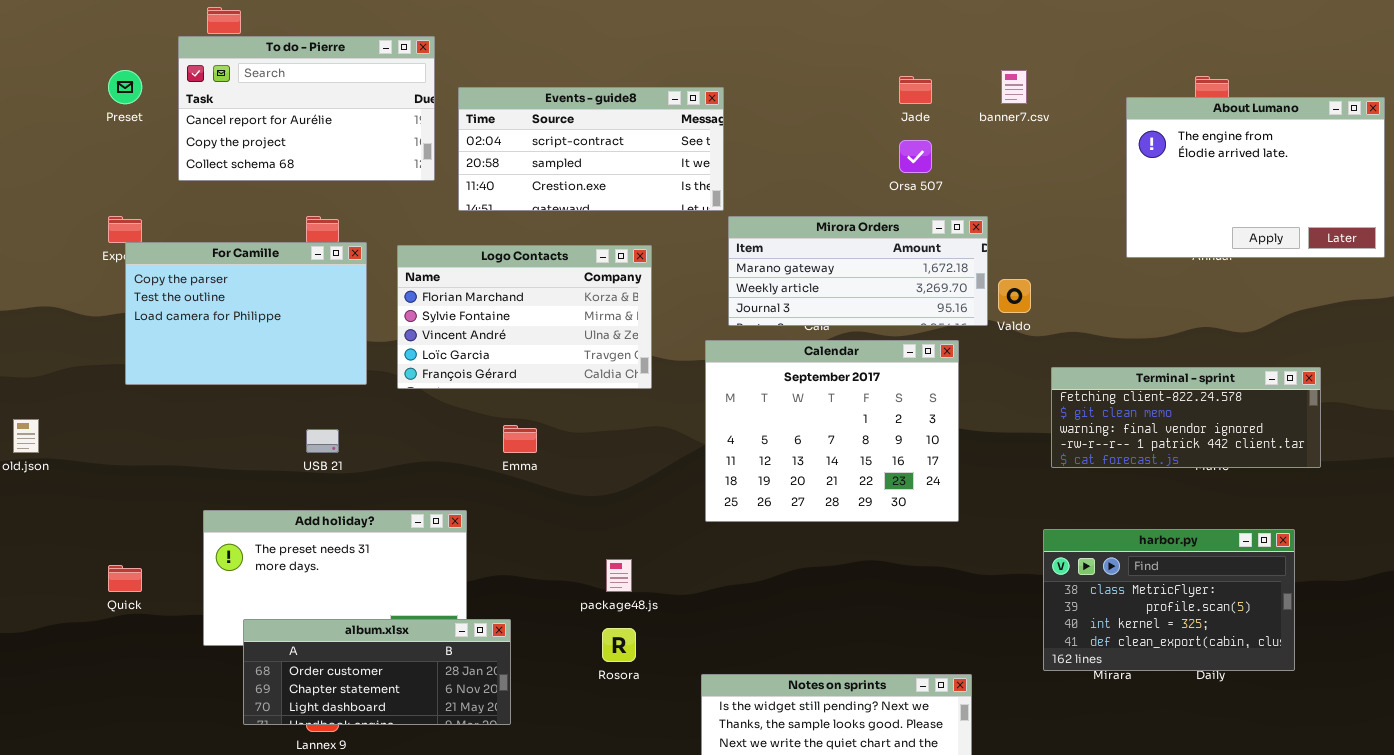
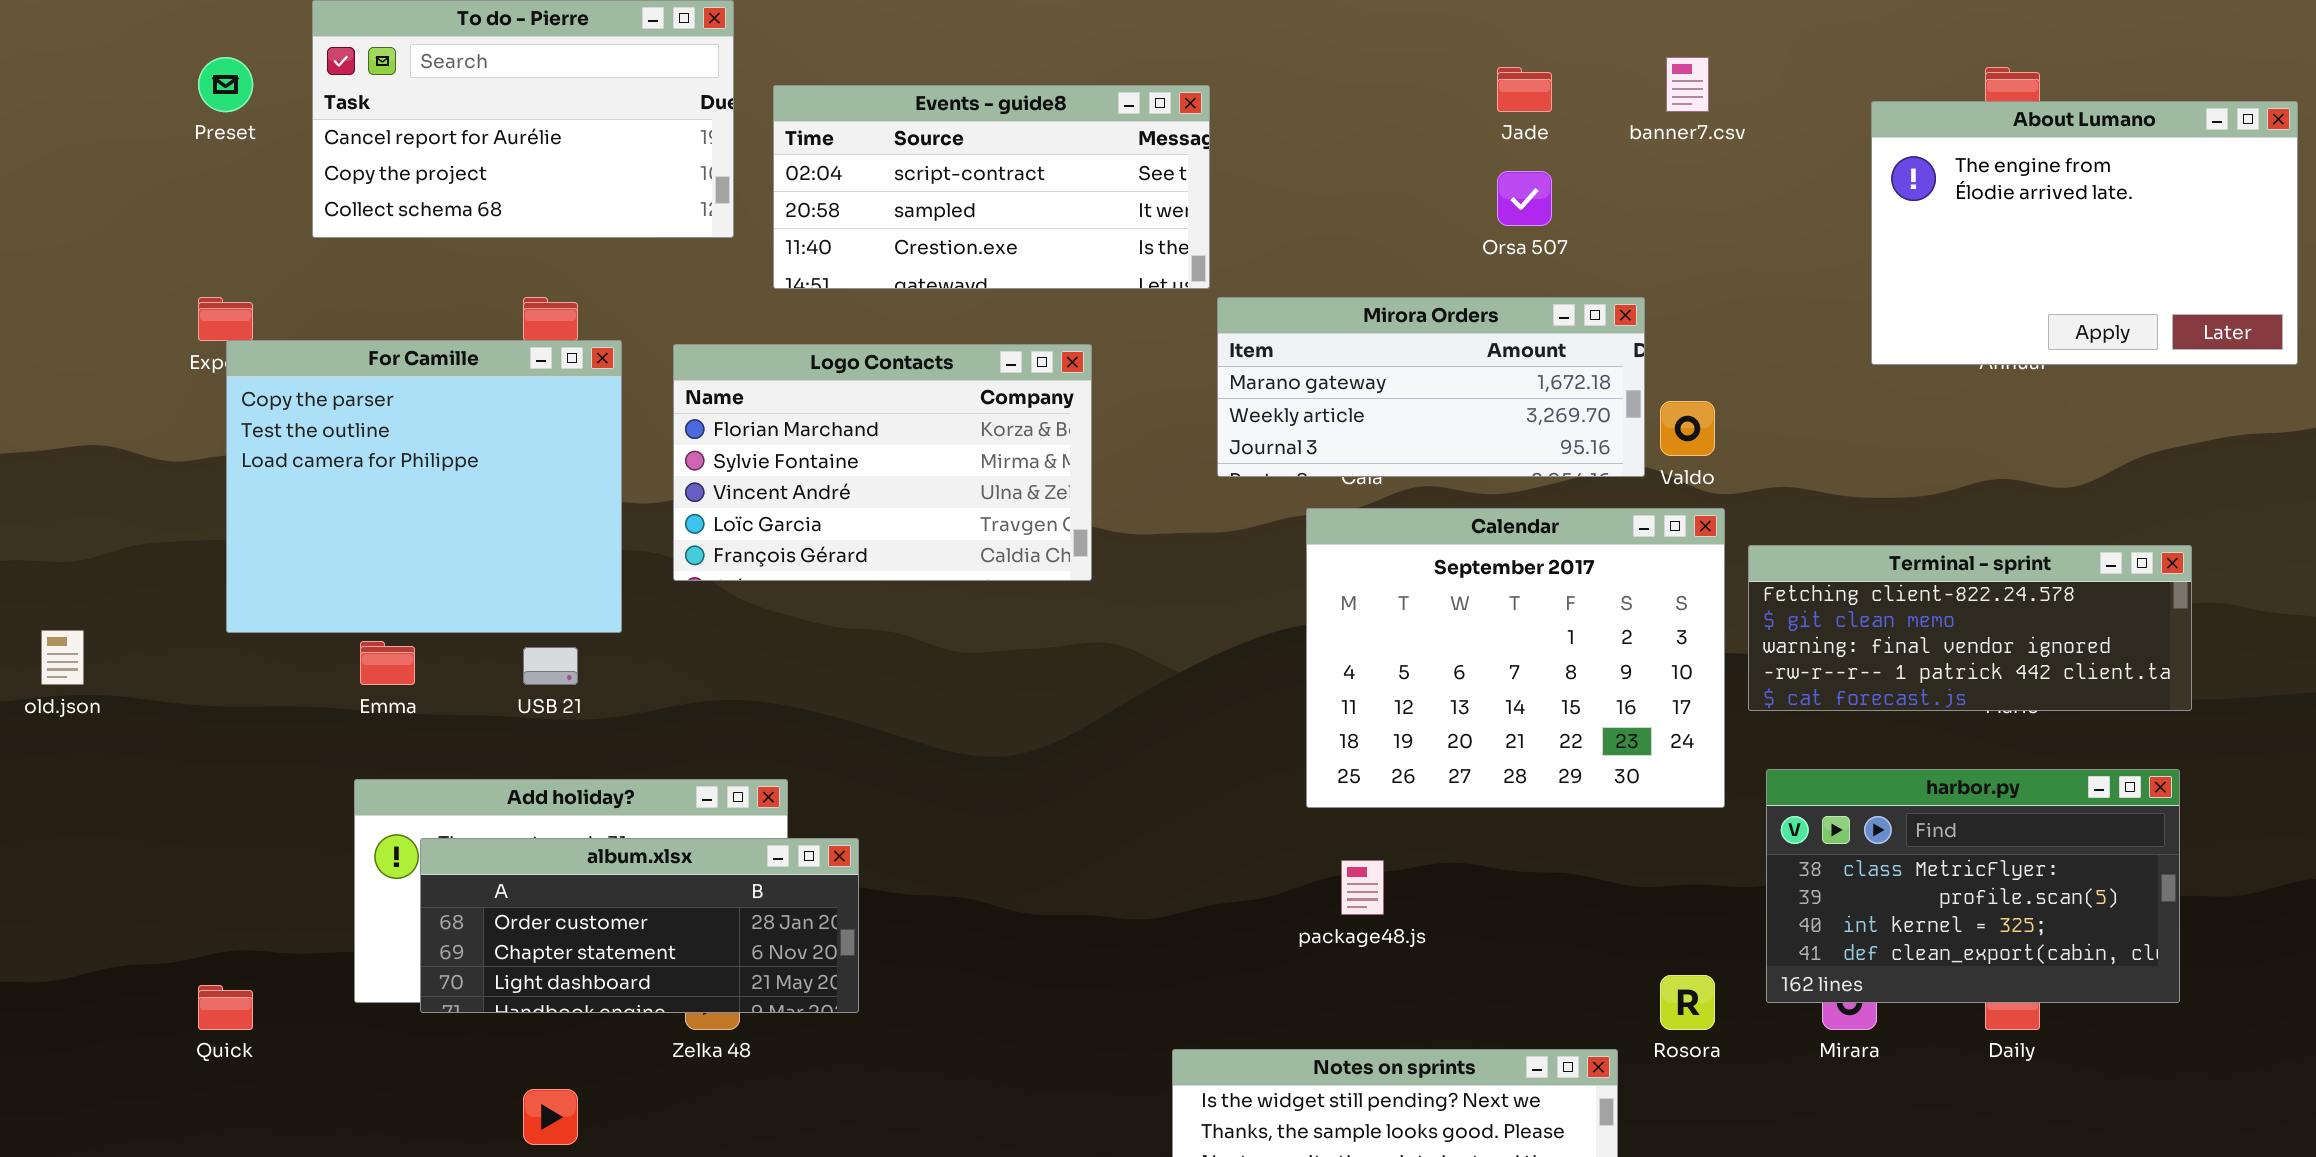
For Camille: [125,242,367,385] -> [226,340,622,633], resized
Calendar: [705,340,959,522] -> [1306,508,1725,808], moved
Emma: [503,425,537,453] -> [360,641,415,685], moved
harbor.py: [1043,529,1295,671] -> [1766,769,2180,1003], moved
package48.js: [606,559,632,592] -> [1341,860,1384,915], moved
Quick: [108,565,142,592] -> [198,985,253,1030], moved
album.xlsx: [243,619,511,725] -> [420,838,859,1013], moved
Rosora: [602,628,636,662] -> [1660,975,1715,1030], moved

